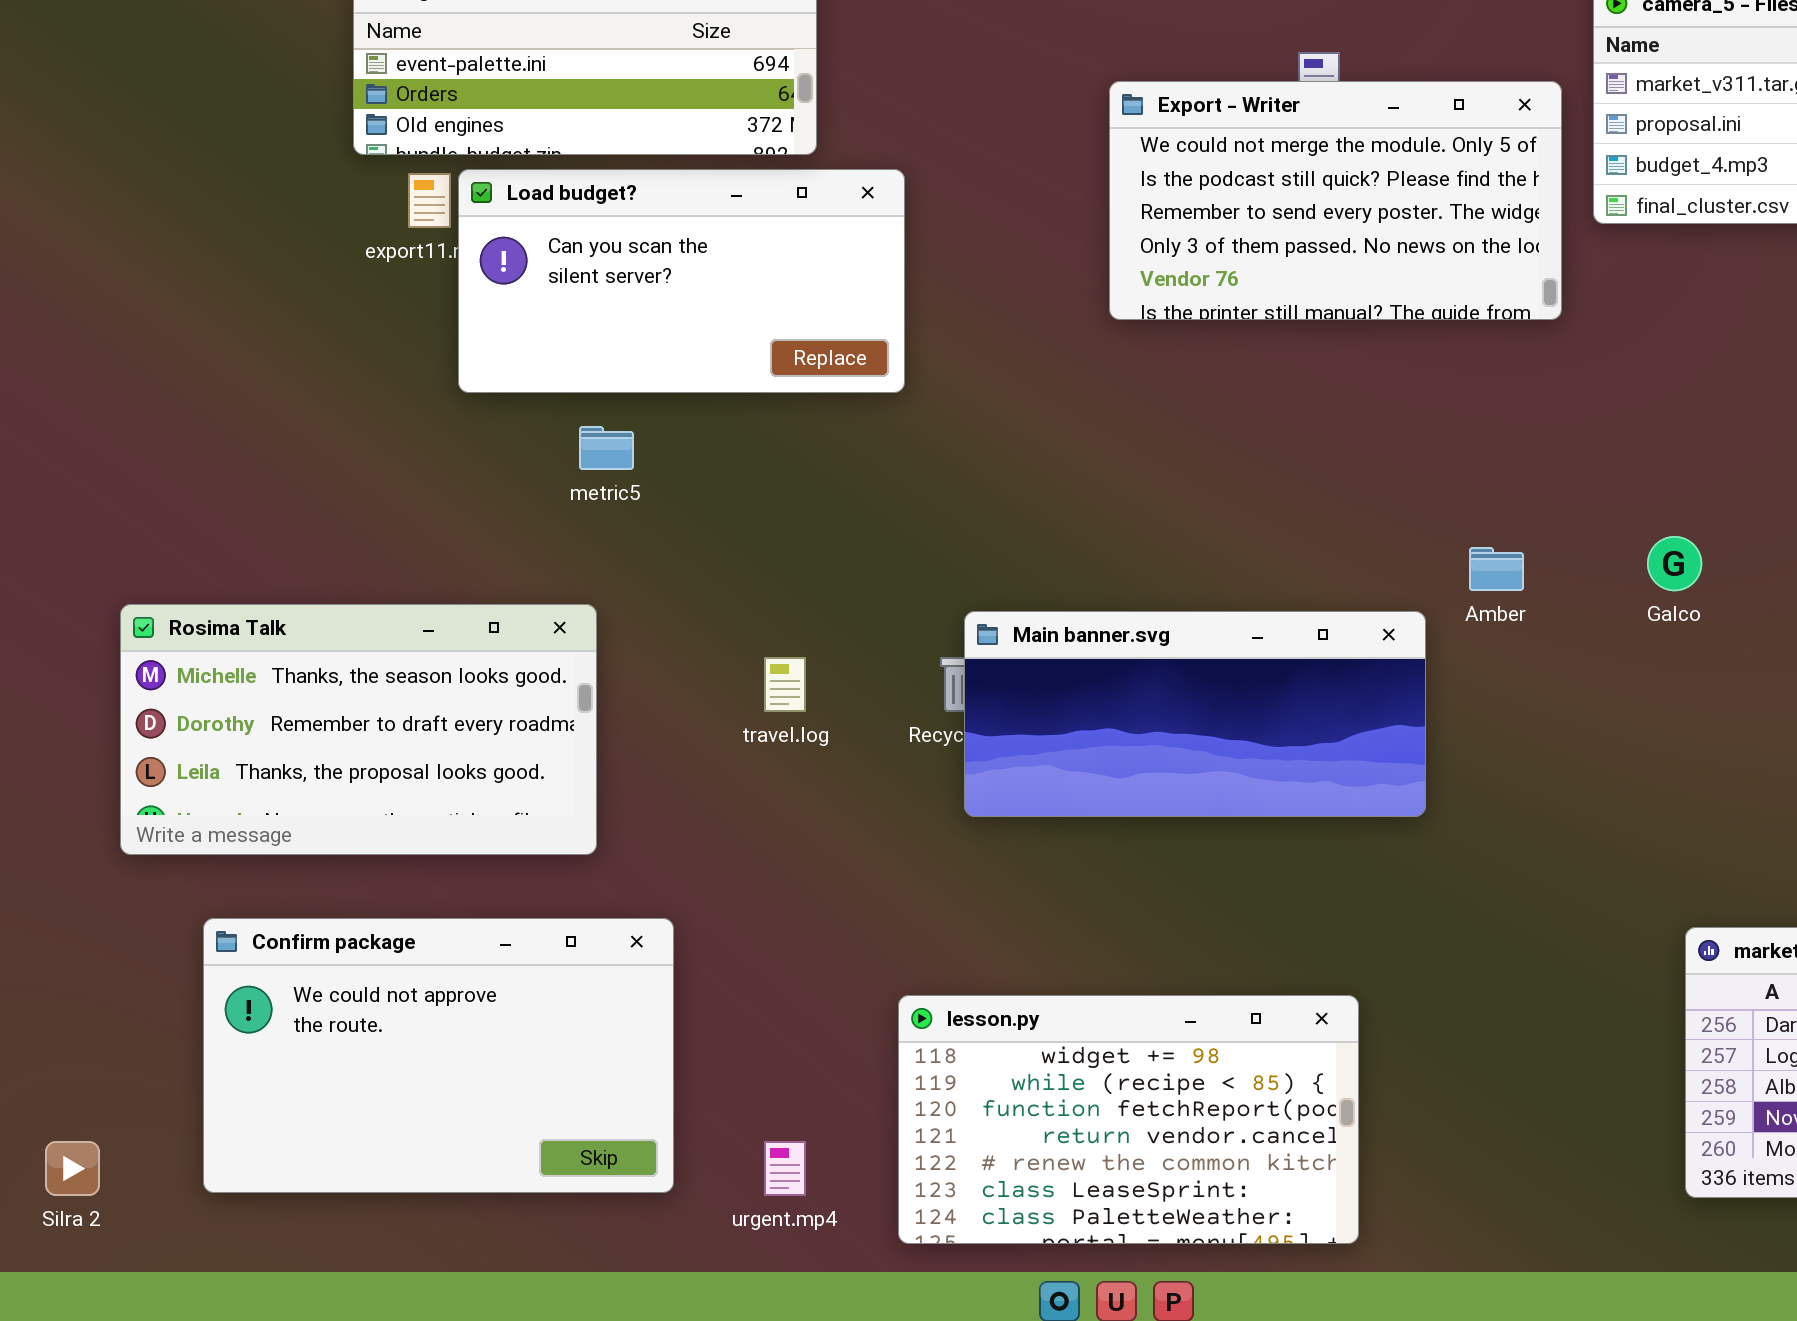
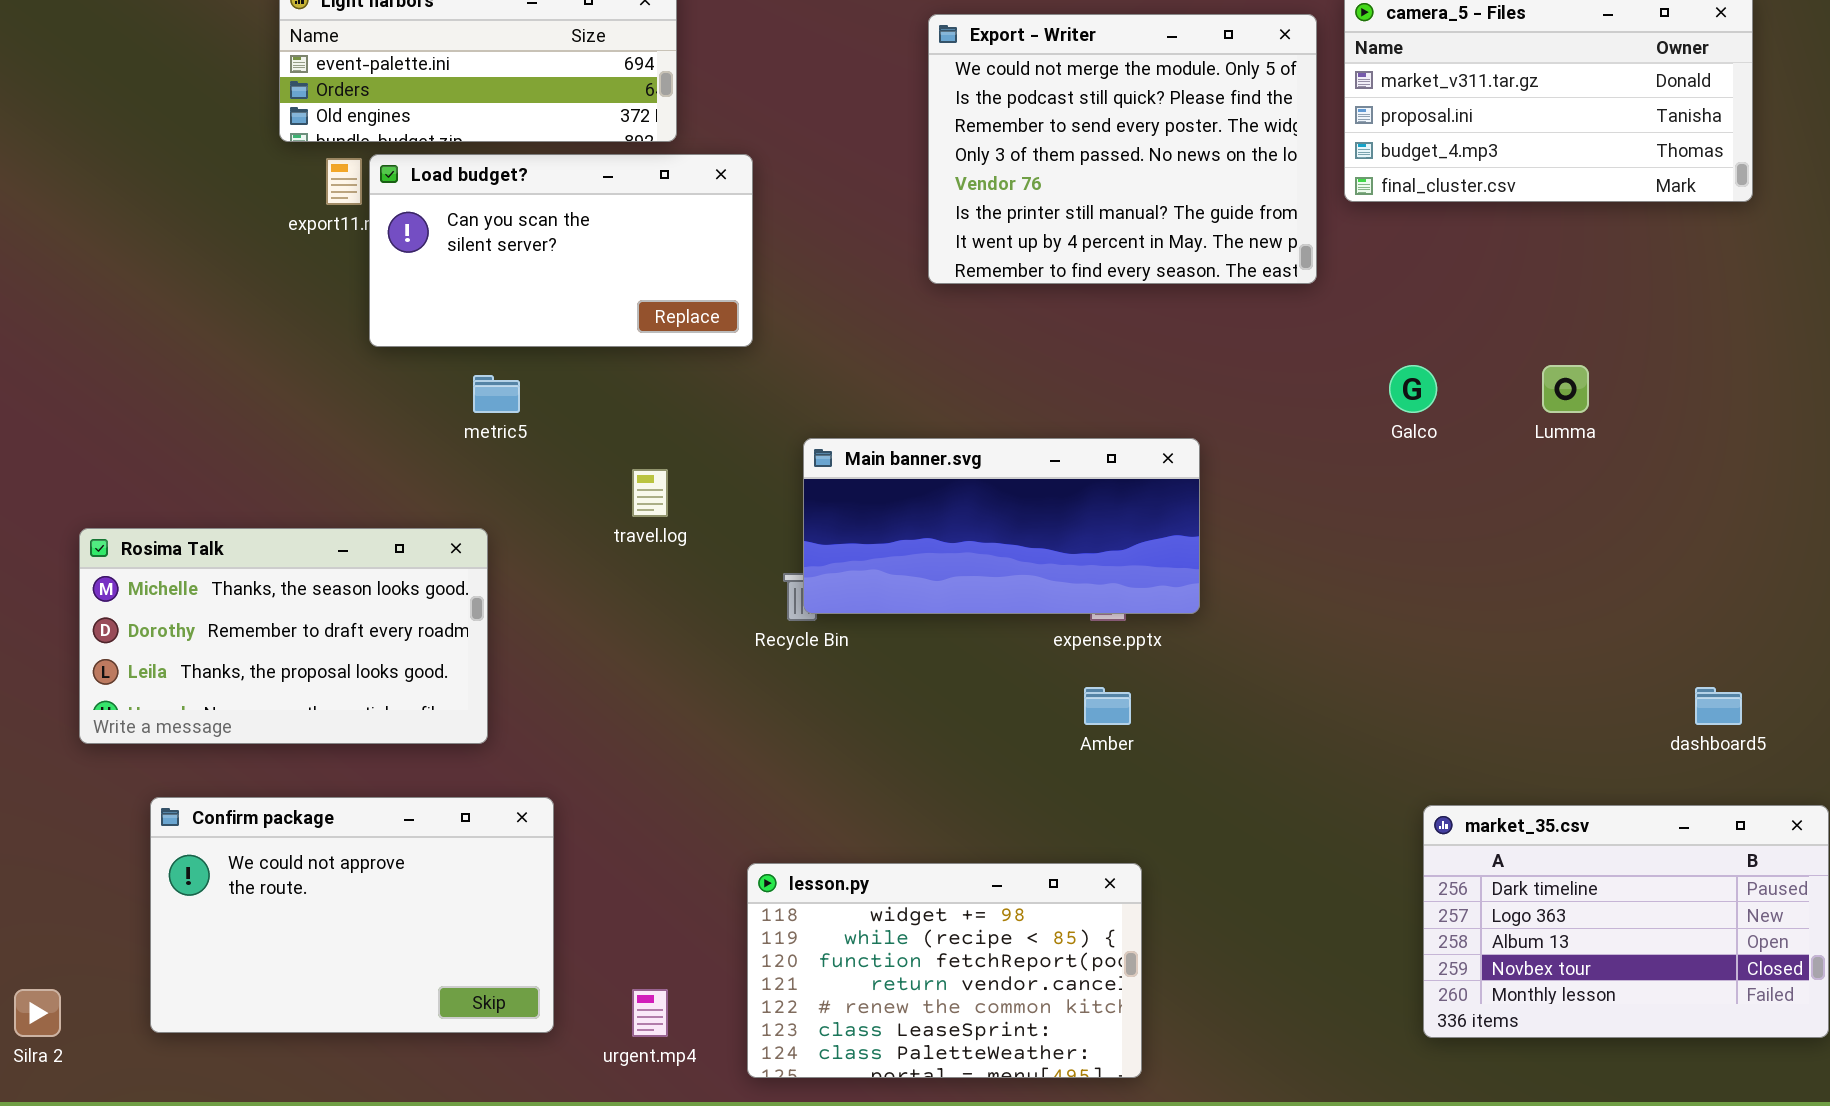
Export - Writer: [1109,81,1562,320] -> [928,14,1317,284], resized
Galco: [1647,536,1702,591] -> [1389,365,1437,413], moved
Amber: [1469,547,1524,591] -> [1084,687,1131,725], moved
Main banner.svg: [964,611,1426,817] -> [803,438,1200,614], moved
travel.log: [764,657,806,712] -> [632,469,668,517], moved

